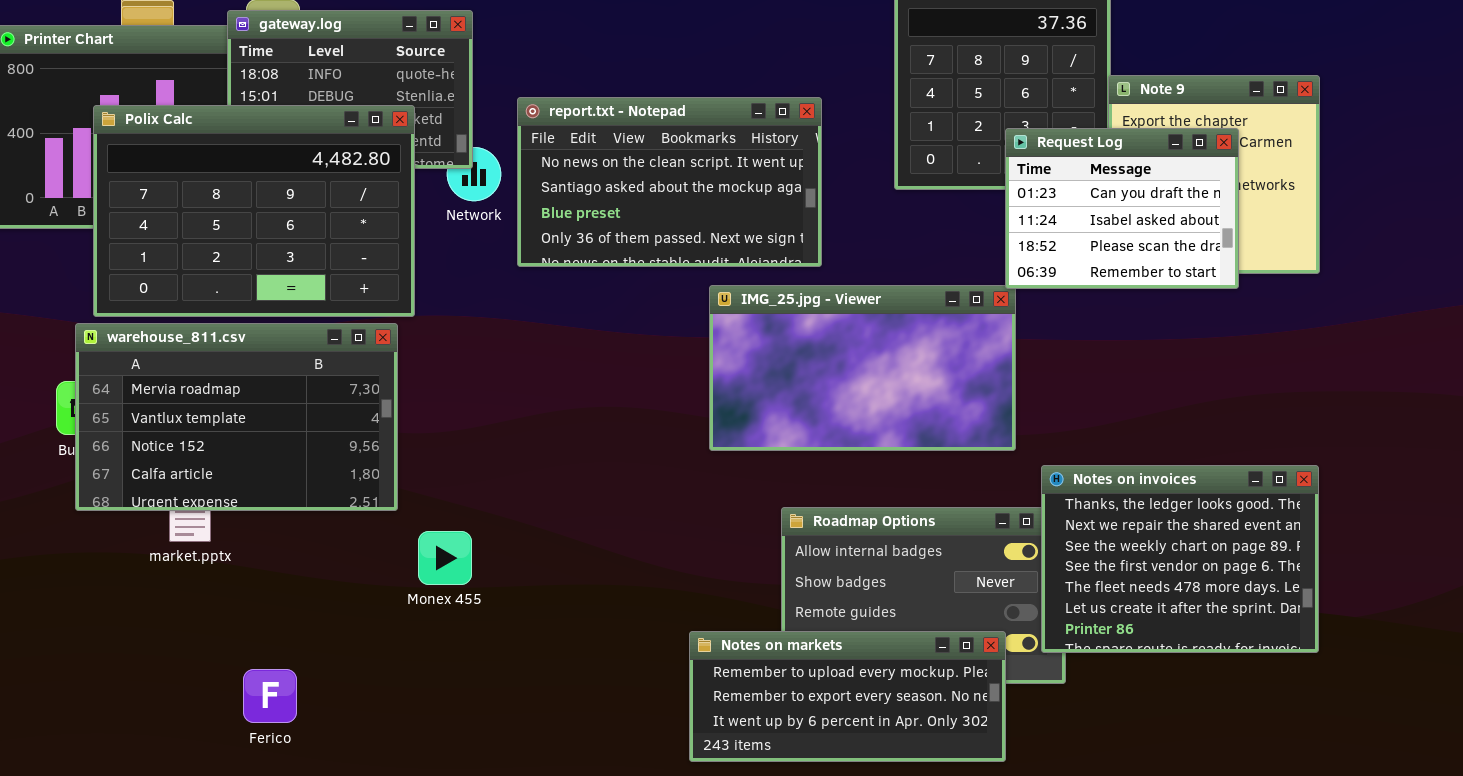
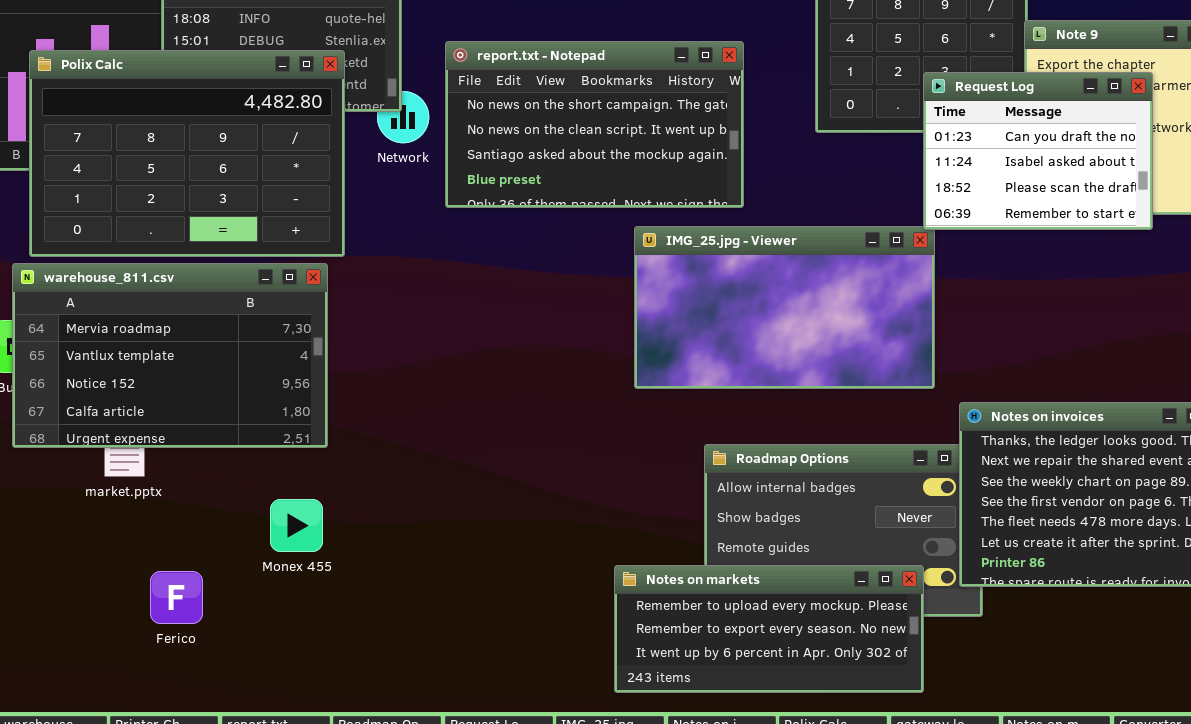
report.txt - Notepad: [517,97,822,267] -> [445,41,744,208], scrolled up 1 row
Monex 455: [418,531,472,585] -> [270,499,323,552], moved
Ferico: [243,669,297,723] -> [150,571,203,624], moved

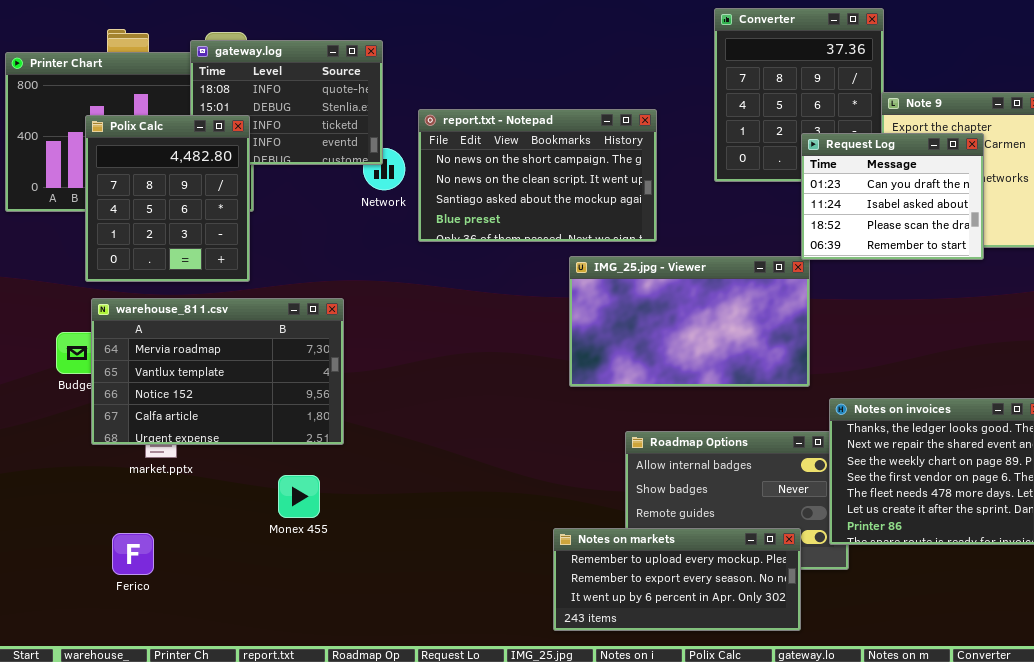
Polix Calc: [29,50,345,257] -> [85,115,250,282], resized
warehouse_811.csv: [12,263,328,448] -> [91,298,344,445], moved
Ferico: [150,571,203,624] -> [112,533,154,575], moved

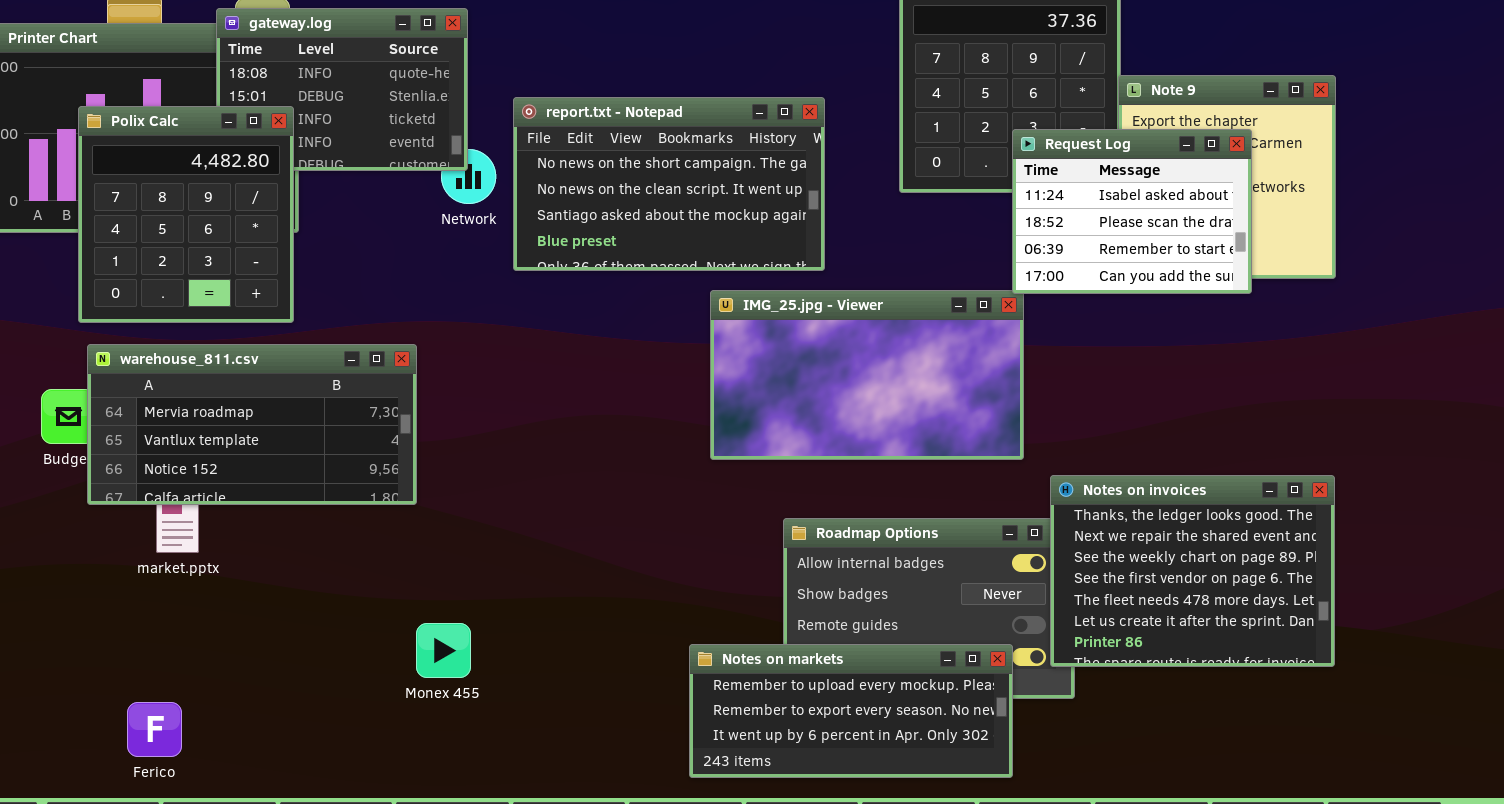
Request Log: [801,133,984,260] -> [1012,129,1252,294], scrolled down 1 row
warehouse_811.csv: [91,298,344,445] -> [87,344,417,505], resized
Monex 455: [278,475,320,518] -> [416,623,471,678], moved
Ferico: [112,533,154,575] -> [127,702,182,757], moved

